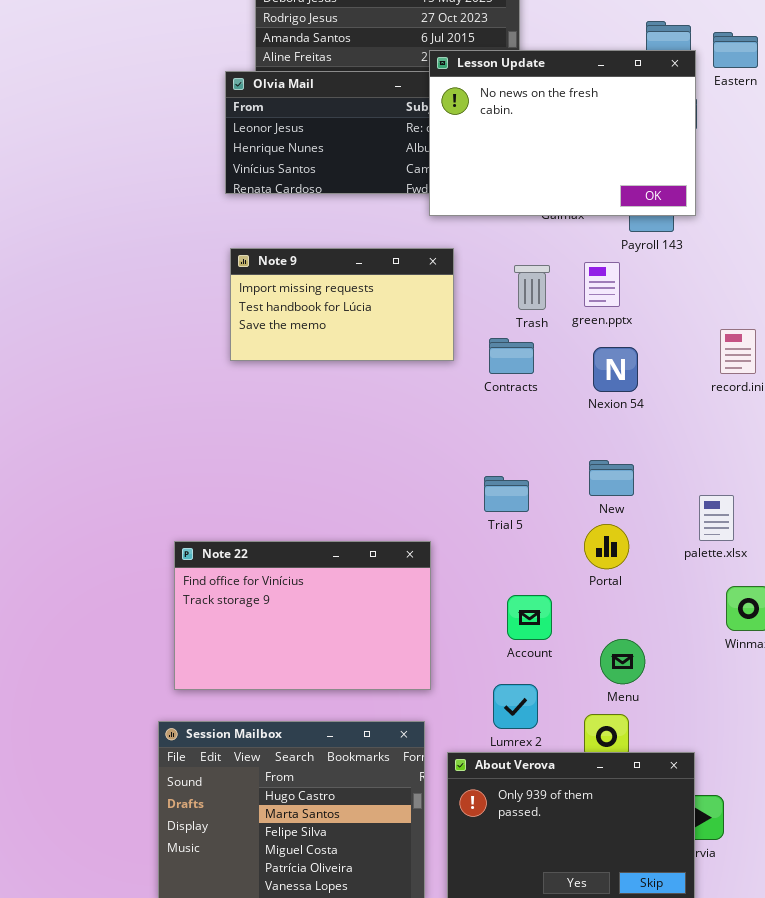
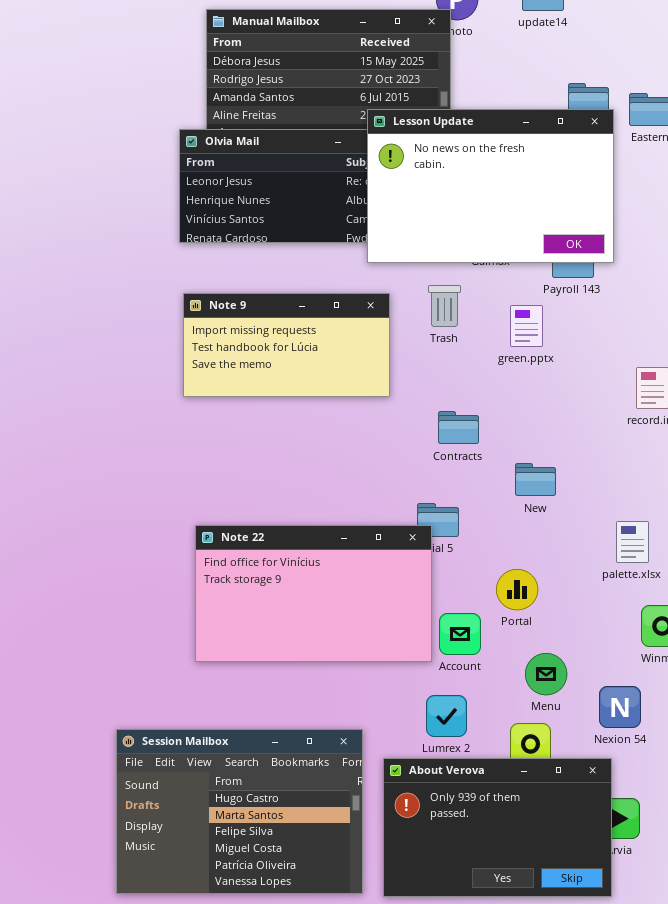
Trash: [514,265,550,310] -> [428,285,461,327], moved
Contracts: [489,338,534,374] -> [438,411,479,444], moved
Nexion 54: [593,347,638,392] -> [599,686,641,728], moved
New: [589,460,634,496] -> [515,463,556,496], moved
Portal: [584,524,629,569] -> [496,569,538,610], moved
Note 22: [174,541,431,690] -> [195,525,432,662], moved

